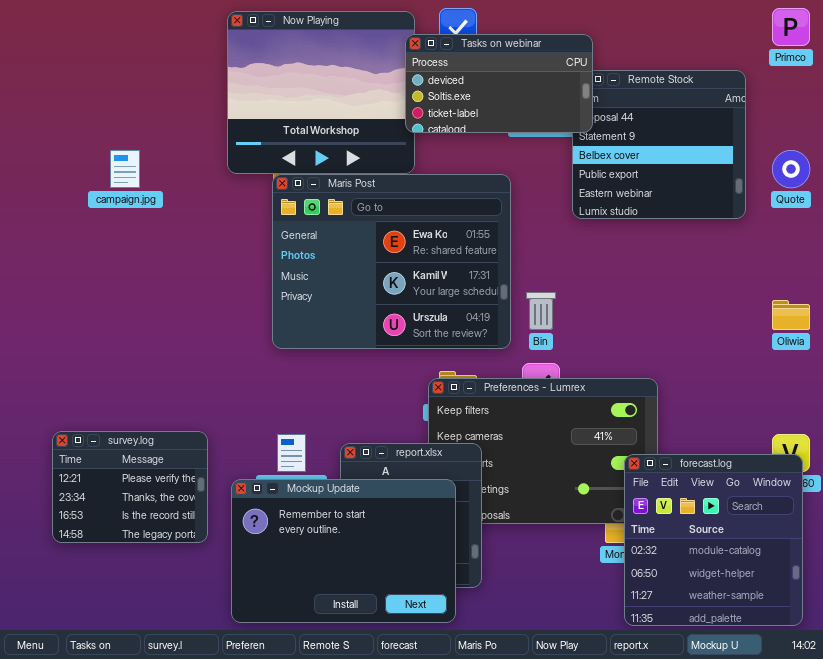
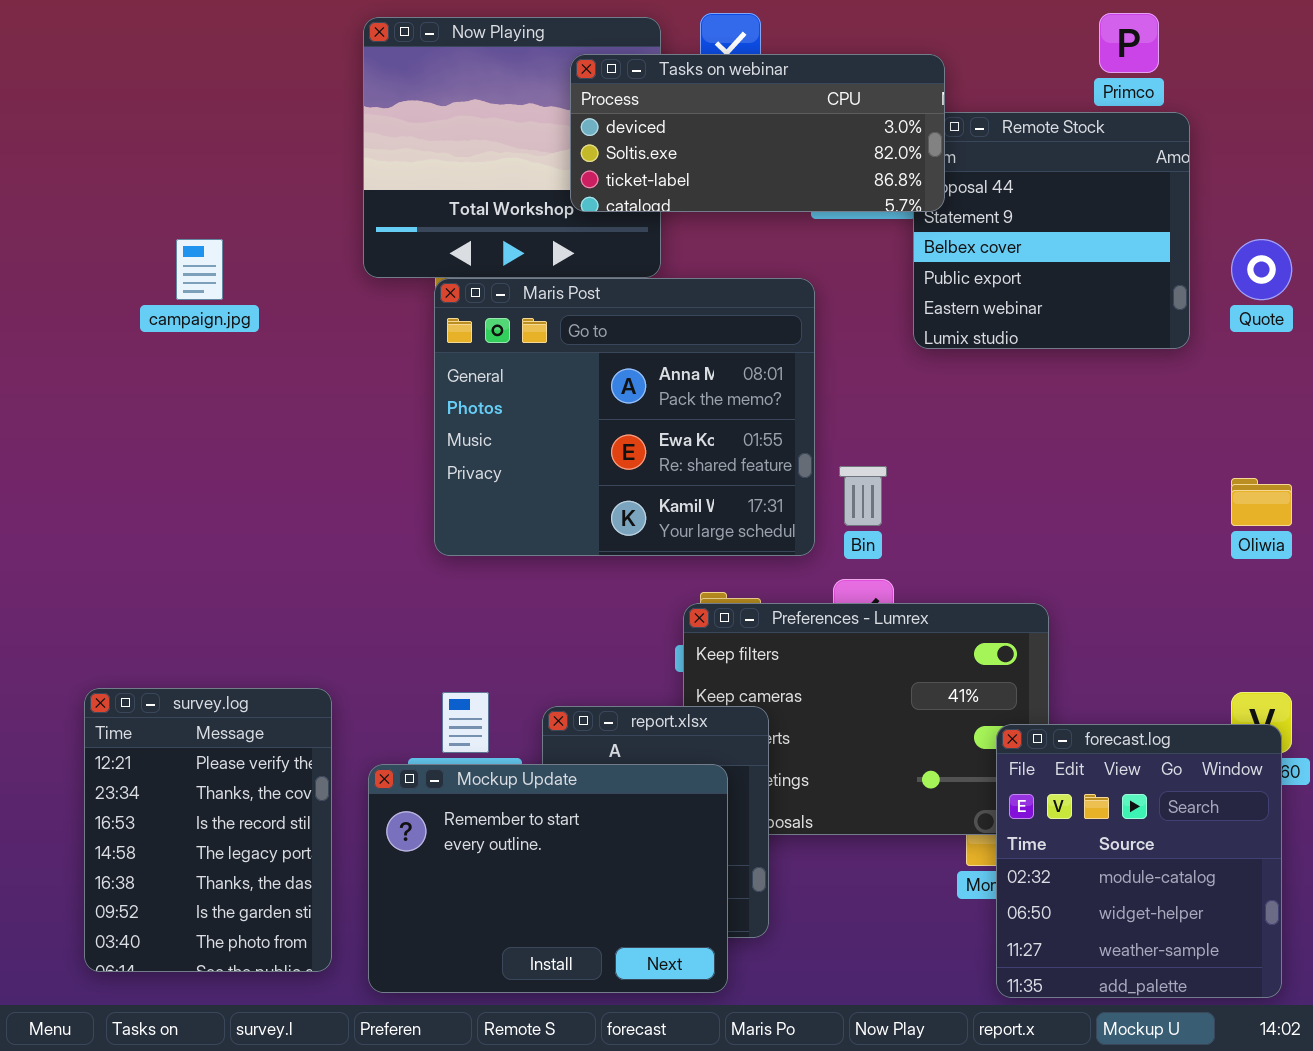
Primco: [772,8,810,46] -> [1099,13,1159,73], moved
Tasks on webinar: [405,34,593,133] -> [570,54,945,212], resized
Maris Post: [272,174,511,349] -> [434,278,815,556], scrolled up 1 row
survey.log: [52,431,208,543] -> [84,688,332,972], resized

